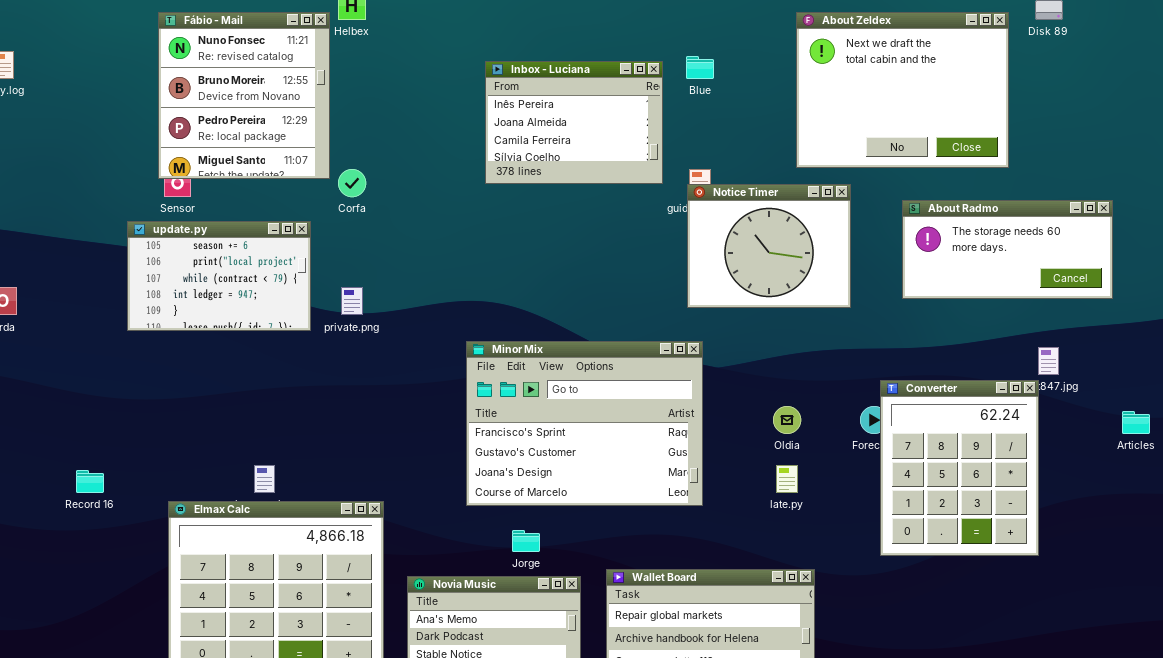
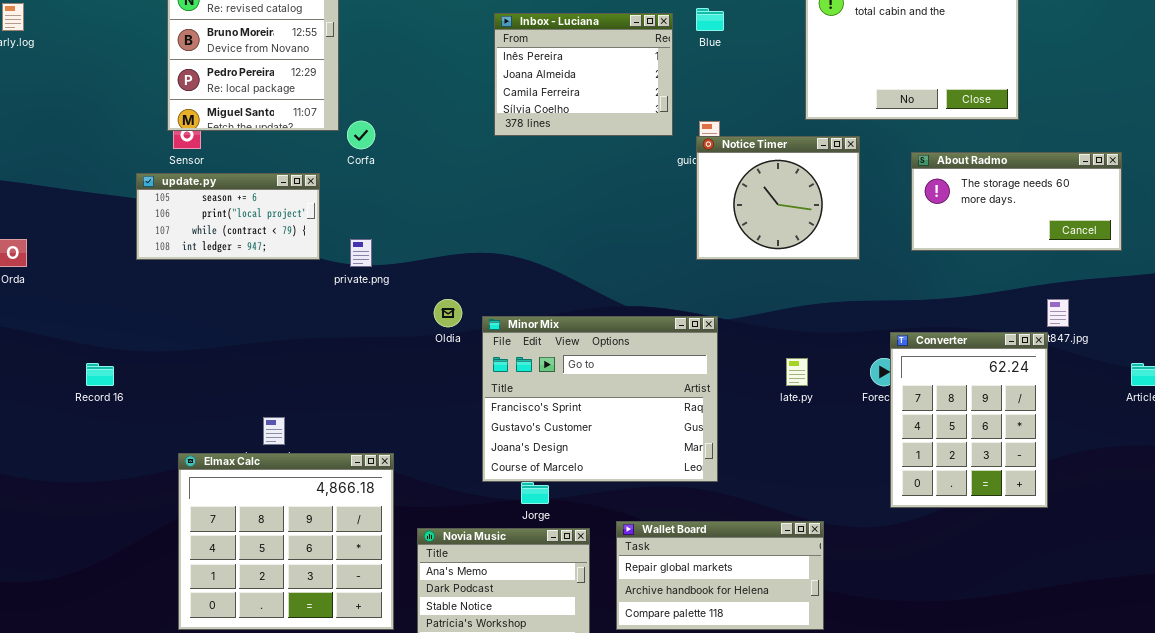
update.py: [127,221,311,331] -> [136,173,320,260], resized
Minor Mix: [466,341,703,506] -> [482,316,718,482], moved
Oldia: [773,406,801,434] -> [434,299,462,327], moved
late.py: [776,465,798,493] -> [786,358,808,386], moved
Record 16: [76,470,104,493] -> [86,363,114,386], moved

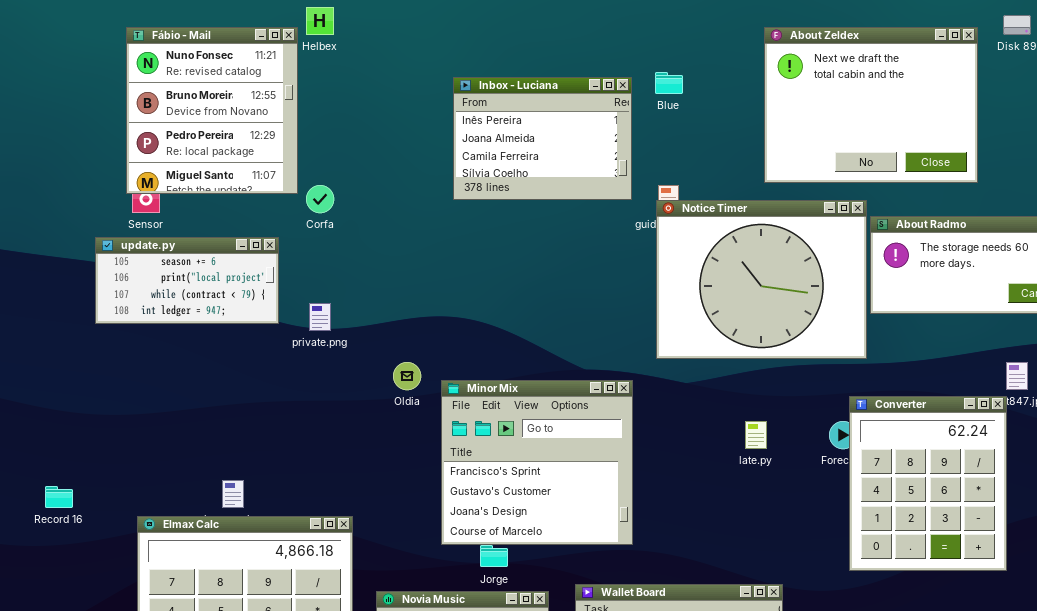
Notice Timer: [696,136,860,260] -> [656,200,867,359], resized
Minor Mix: [482,316,718,482] -> [441,380,633,545], resized
Record 16: [86,363,114,386] -> [45,486,73,508], moved

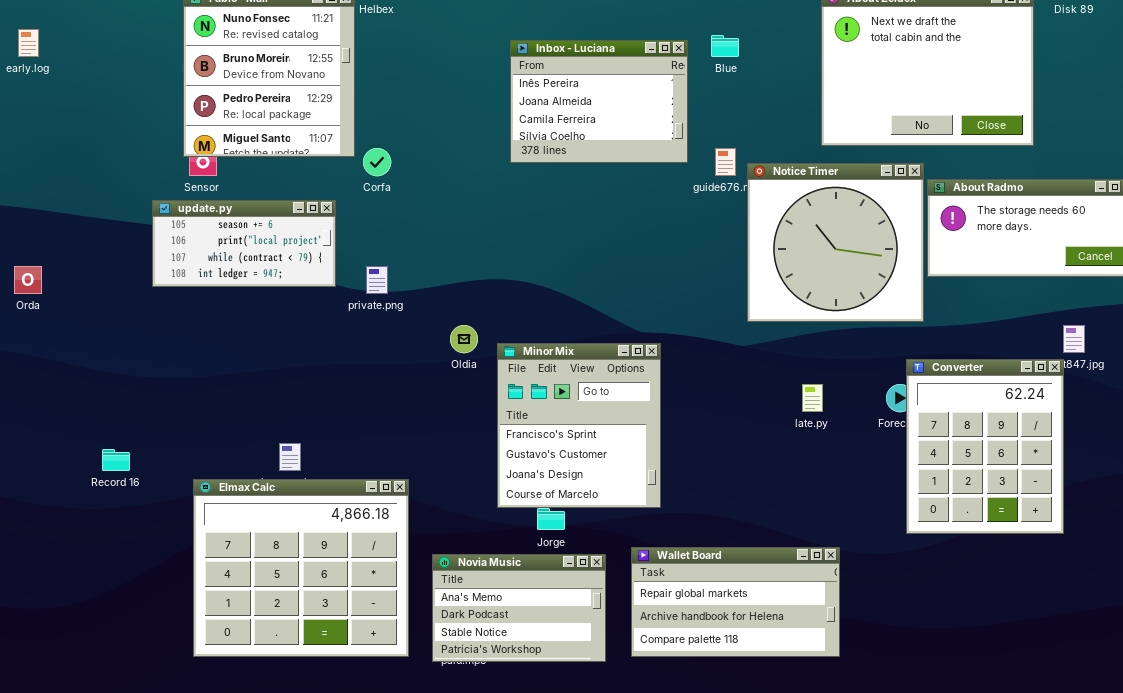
Notice Timer: [656,200,867,359] -> [747,163,924,322], resized
Minor Mix: [441,380,633,545] -> [497,343,661,508], resized

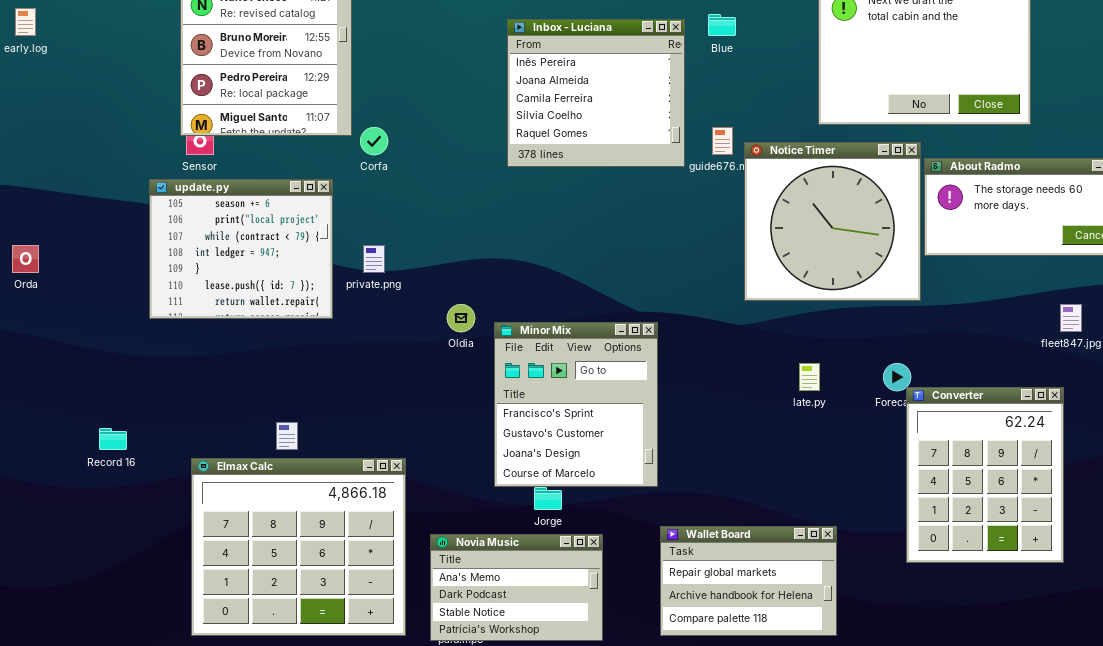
Inbox - Luciana: [510,40,688,163] -> [507,19,685,167], resized
update.py: [152,200,336,287] -> [149,179,333,319], resized
Converter: [906,359,1064,534] -> [906,387,1064,563], moved
Wallet Board: [631,547,840,657] -> [660,526,837,636], resized

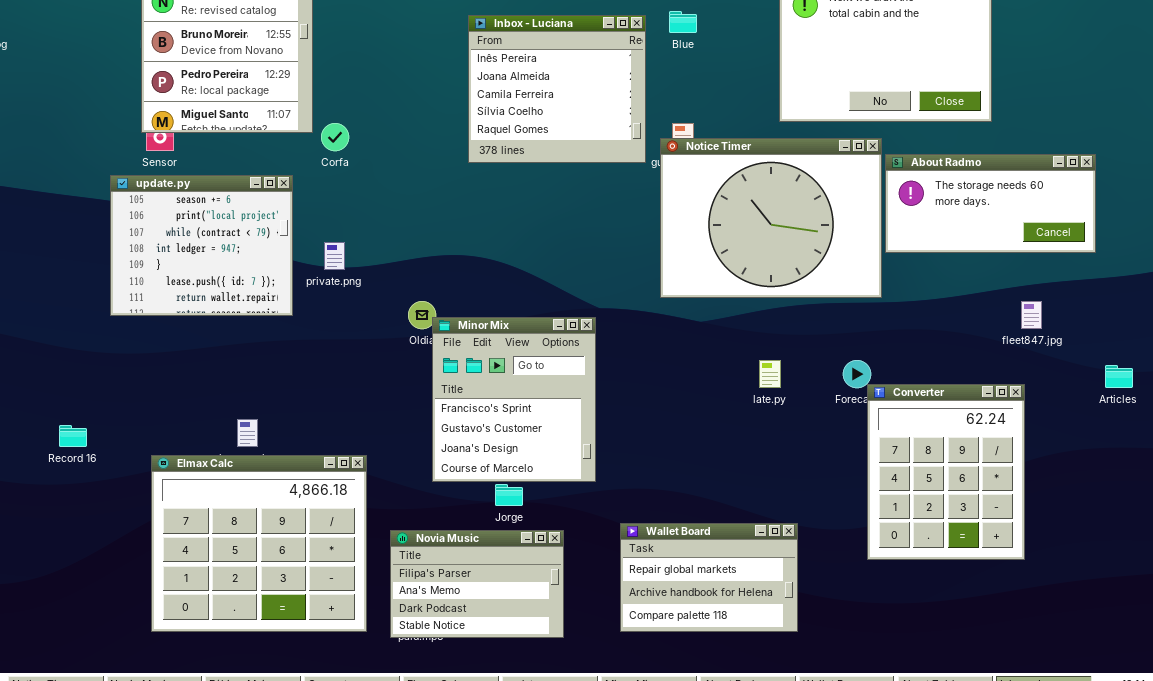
Notice Timer: [744,142,921,301] -> [660,138,882,298], resized
Minor Mix: [494,322,658,487] -> [432,317,596,482], moved
Novia Music: [430,534,603,641] -> [390,530,564,638], scrolled up 1 row

